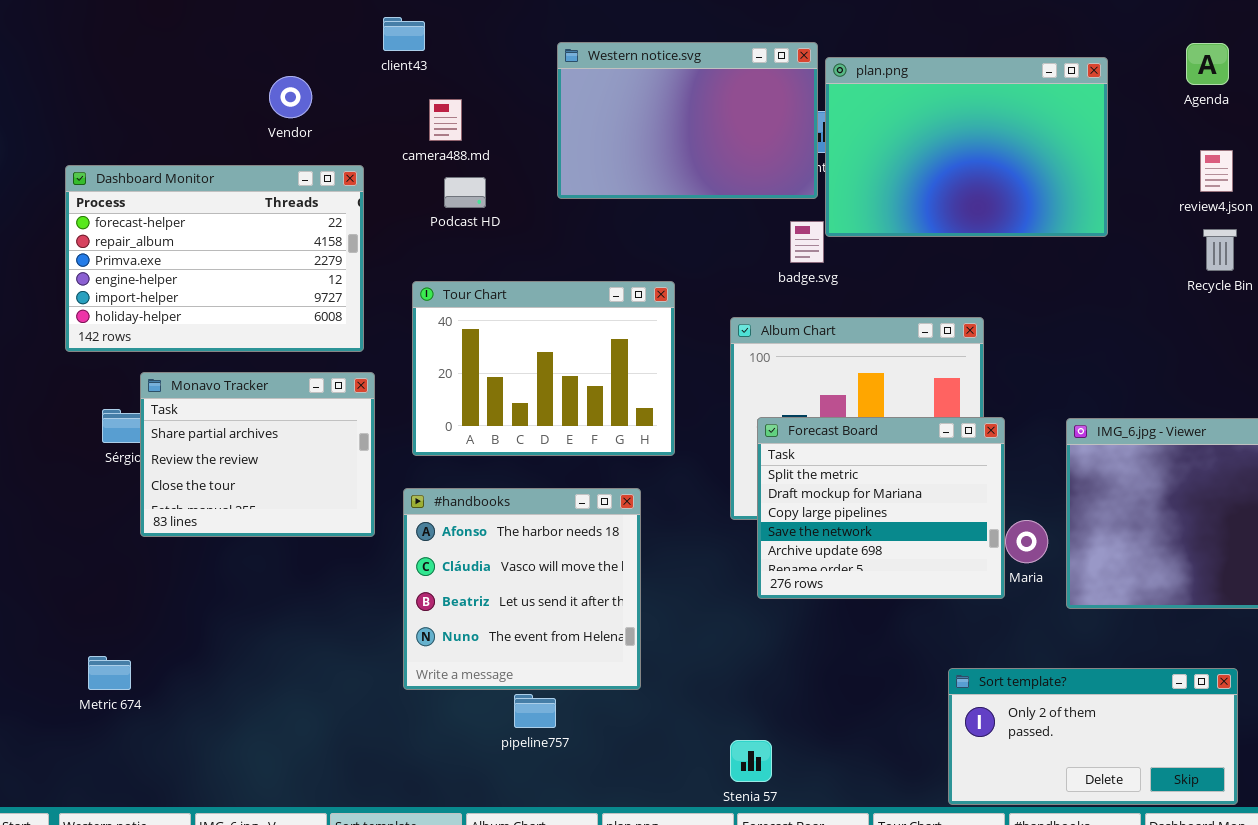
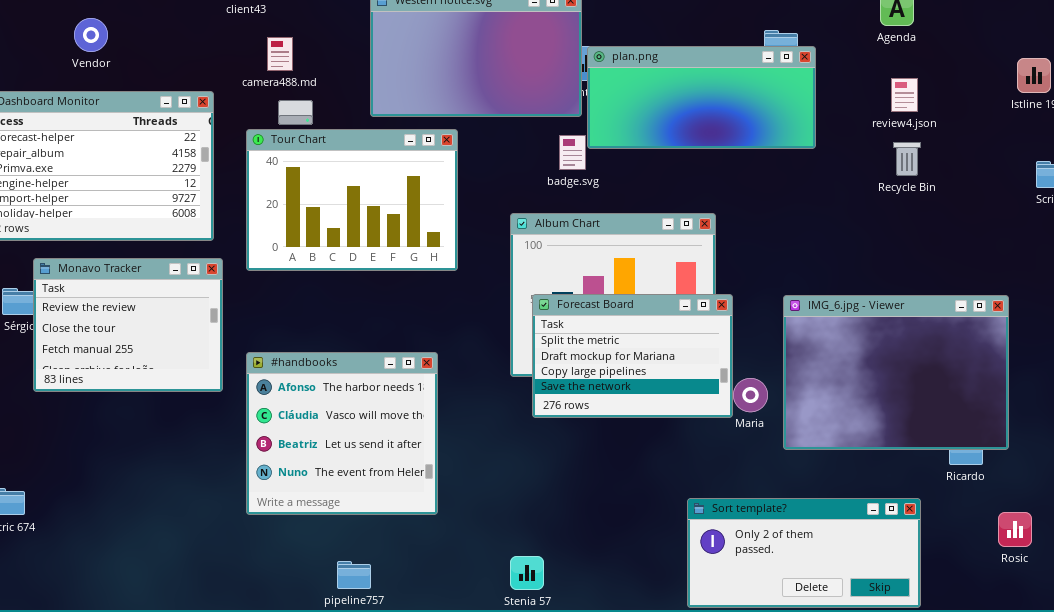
plan.png: [825,57,1108,237] -> [587,46,816,149], resized
Vendor: [269,76,312,118] -> [74,18,108,52], moved
Tour Chart: [412,281,675,456] -> [246,129,458,271], moved
Monavo Tracker: [140,372,375,537] -> [33,258,223,392], scrolled down 1 row
Forecast Board: [757,417,1005,599] -> [532,294,733,418], resized
pipeline757: [514,694,556,728] -> [337,561,371,589], moved

